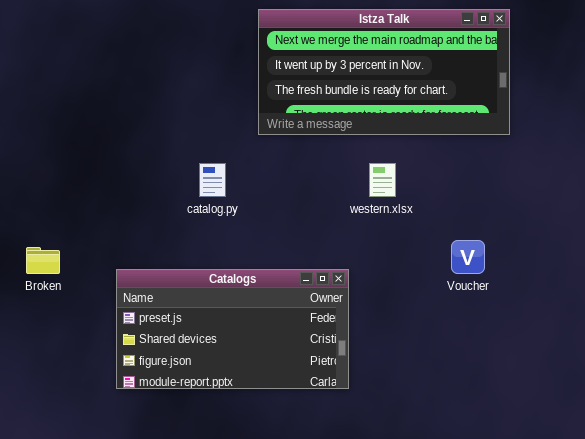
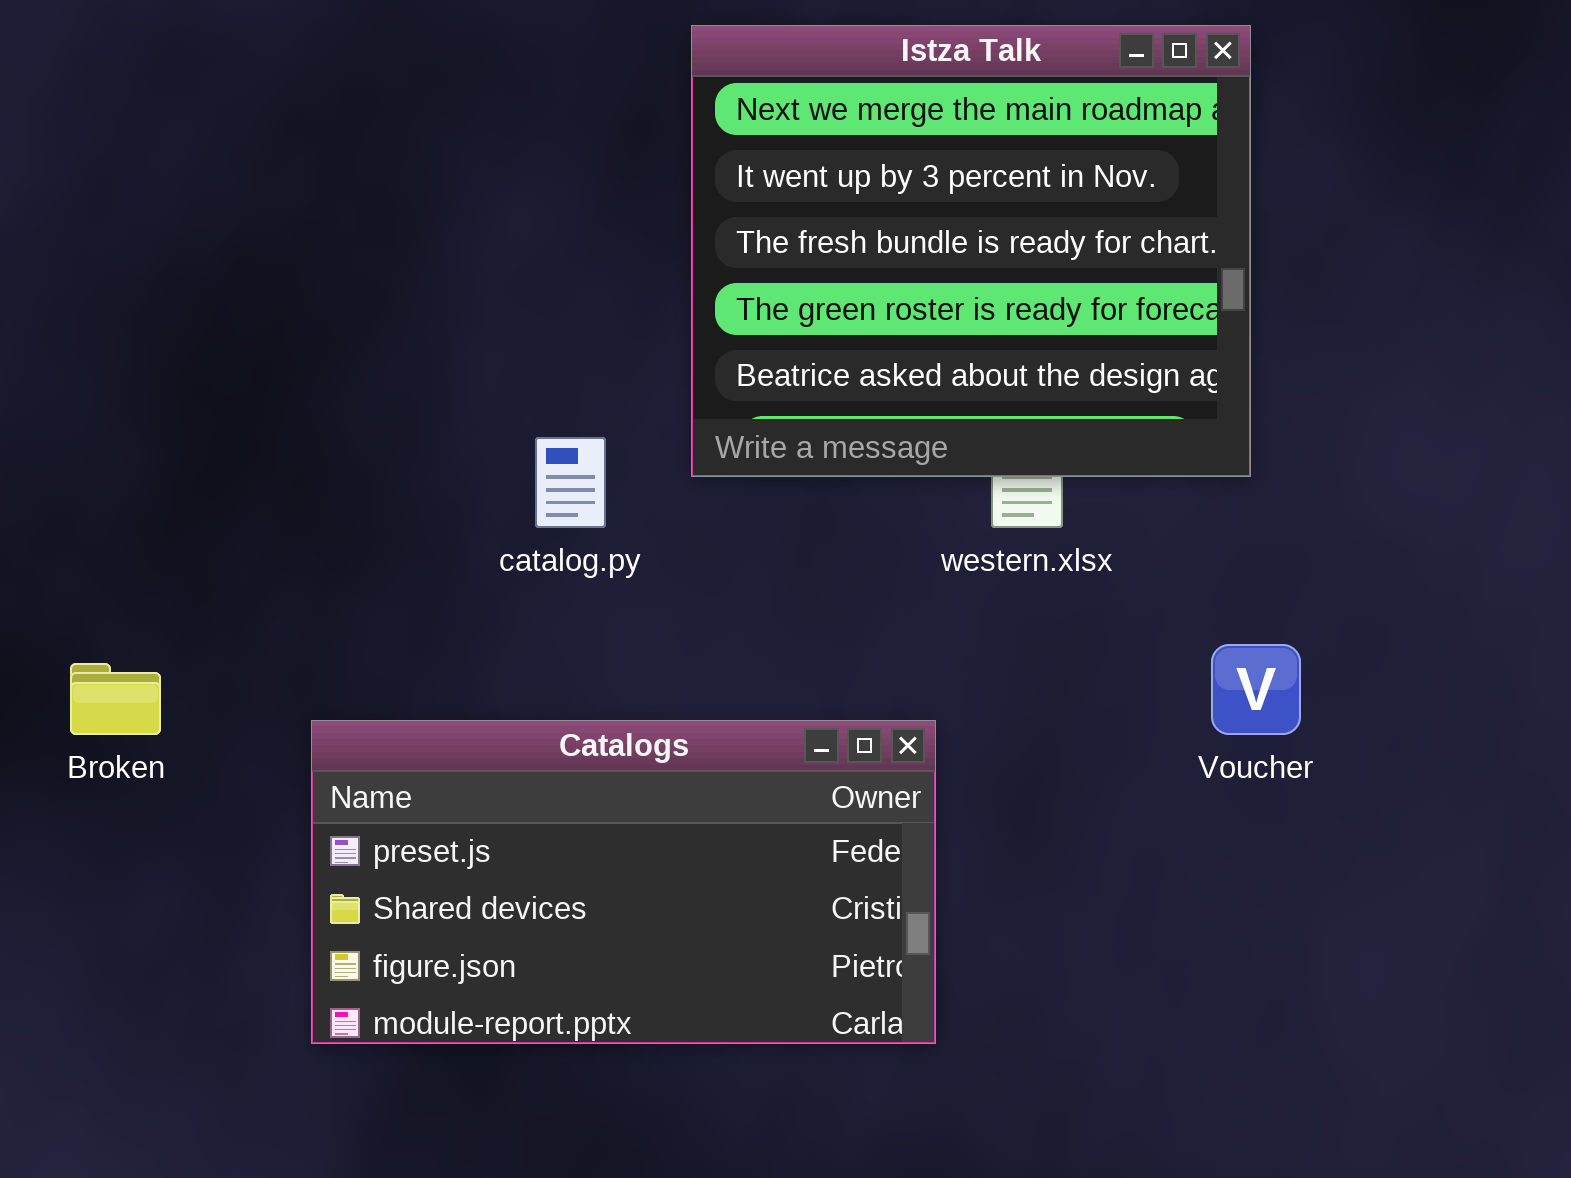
Istza Talk: [258,9,510,135] -> [691,25,1251,477], resized

